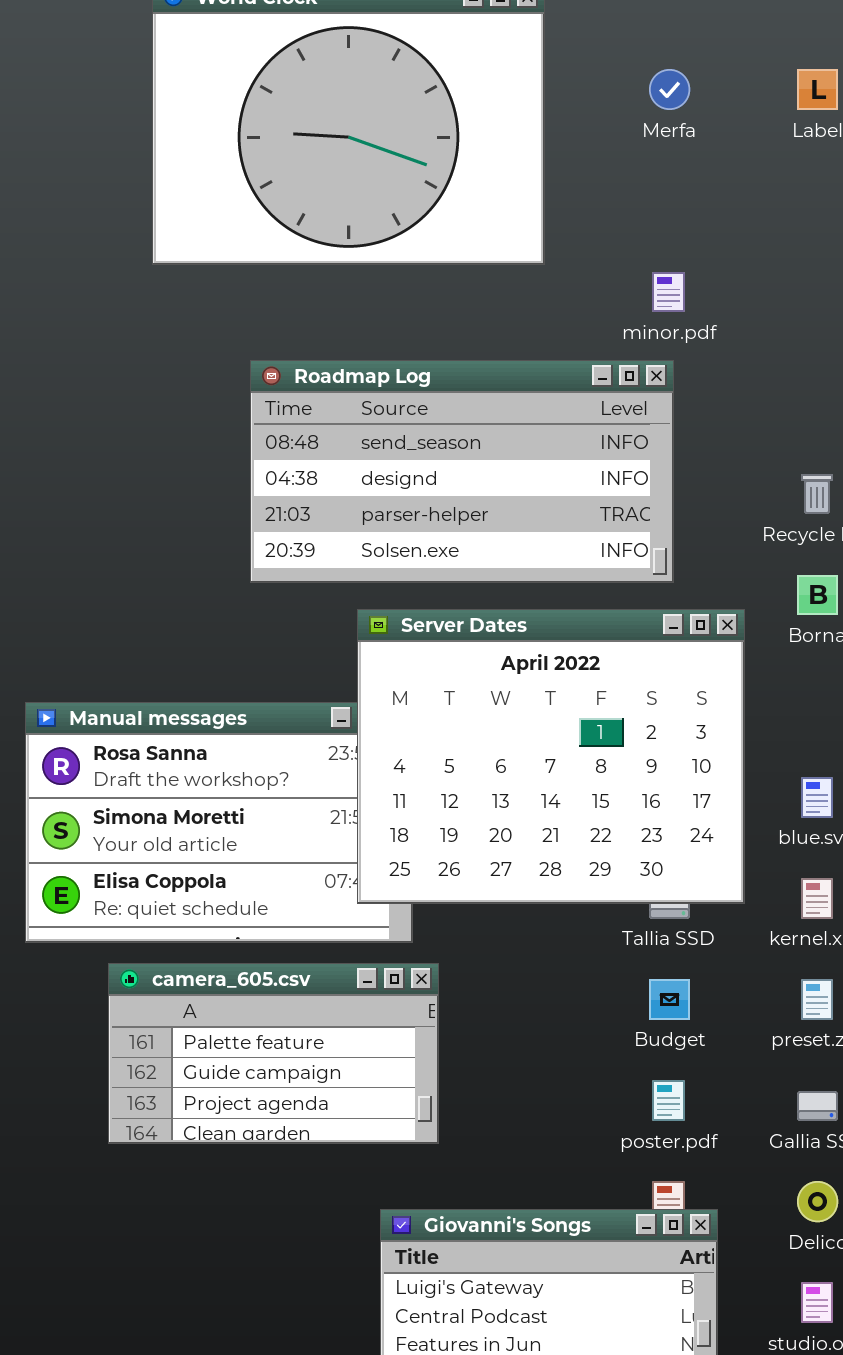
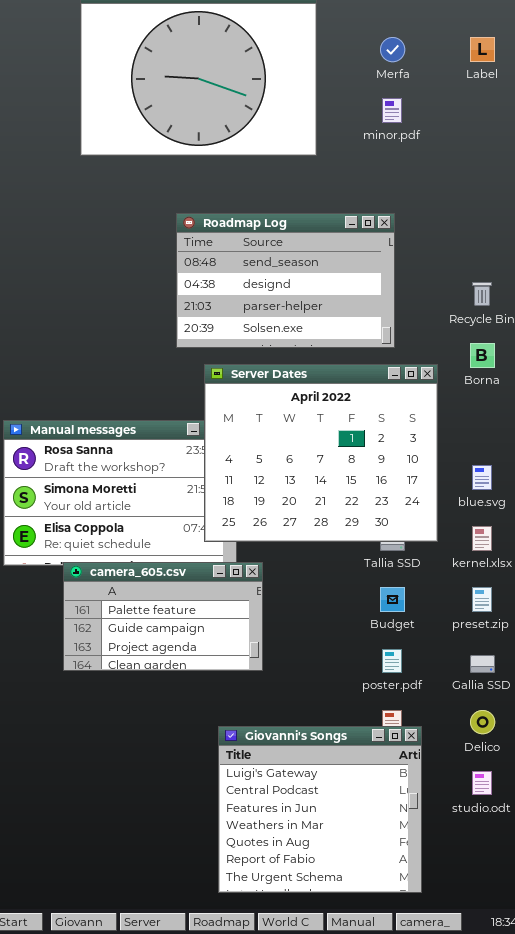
minor.pdf: [652,272,685,312] -> [382,98,402,123], moved
Roadmap Log: [250,360,674,583] -> [176,213,395,348], resized
camera_605.csv: [108,963,439,1144] -> [63,562,263,671], moved

